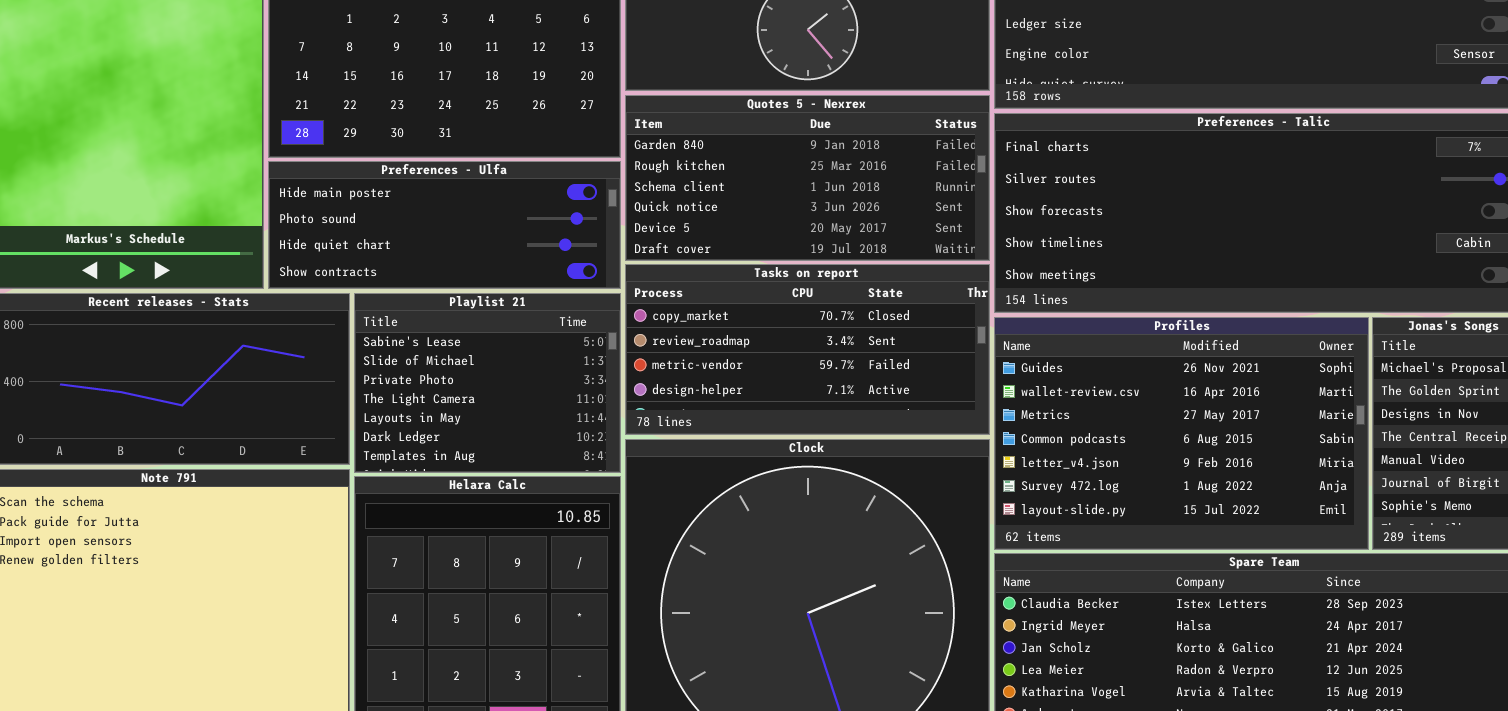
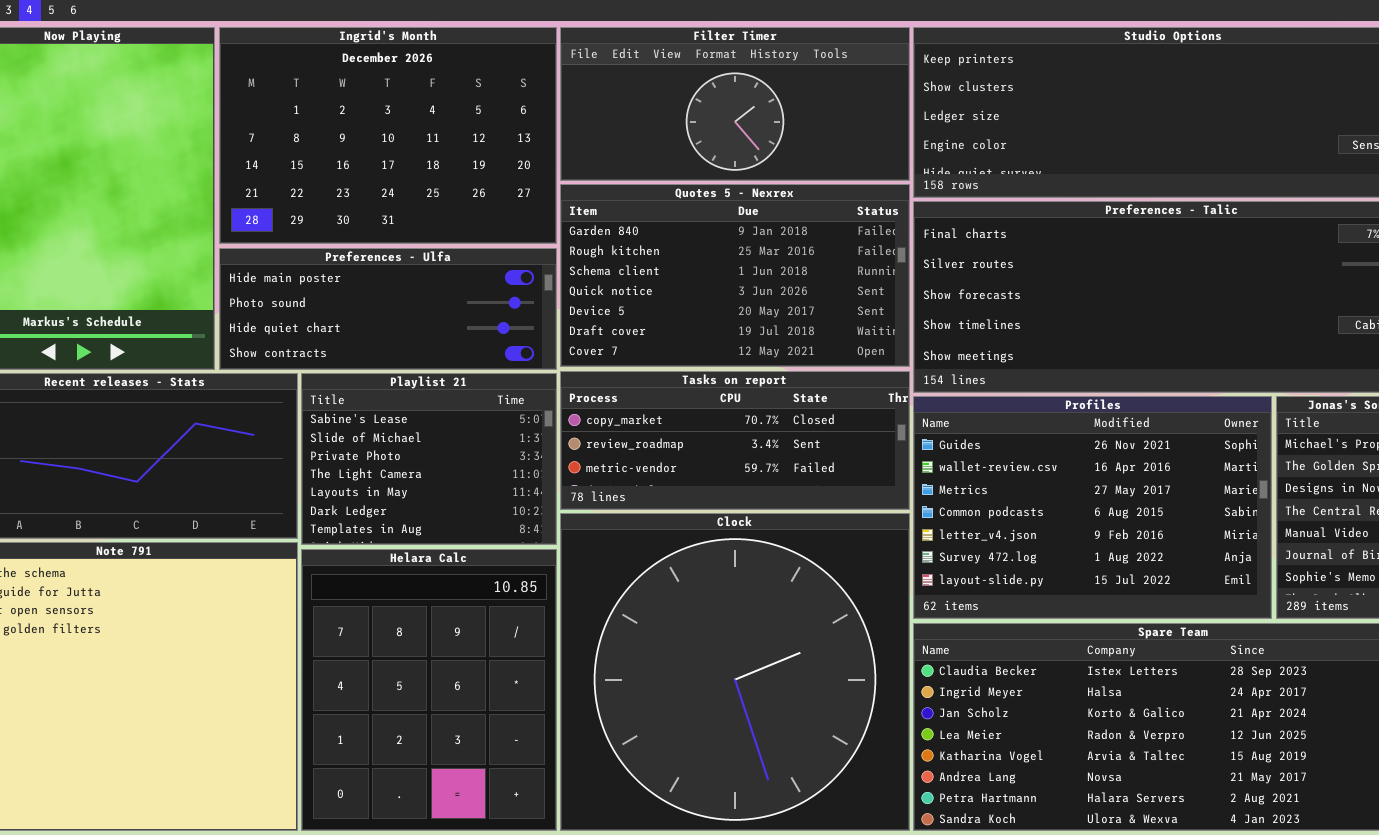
Quotes 5 - Nexrex: [625,95,990,261] -> [560,184,910,367], resized
Tasks on report: [625,264,990,435] -> [560,371,910,510], resized

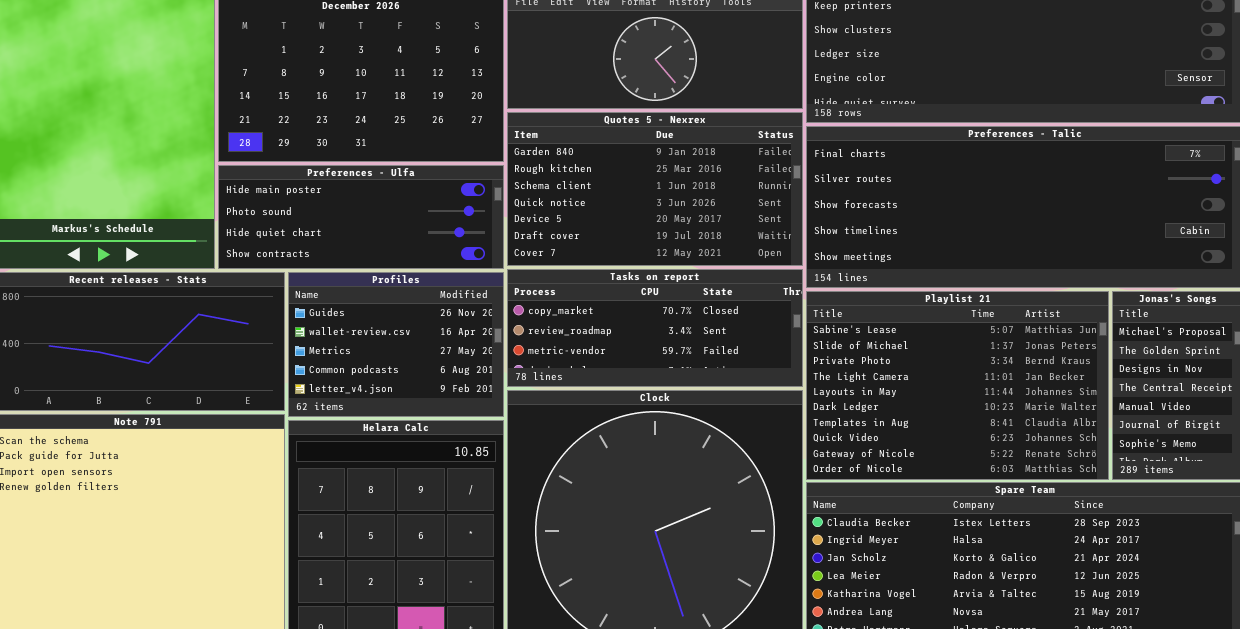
Playlist 21: [301,373,557,545] -> [806,291,1109,480], moved, resized
Profiles: [913,396,1272,619] -> [288,272,504,417], moved, resized

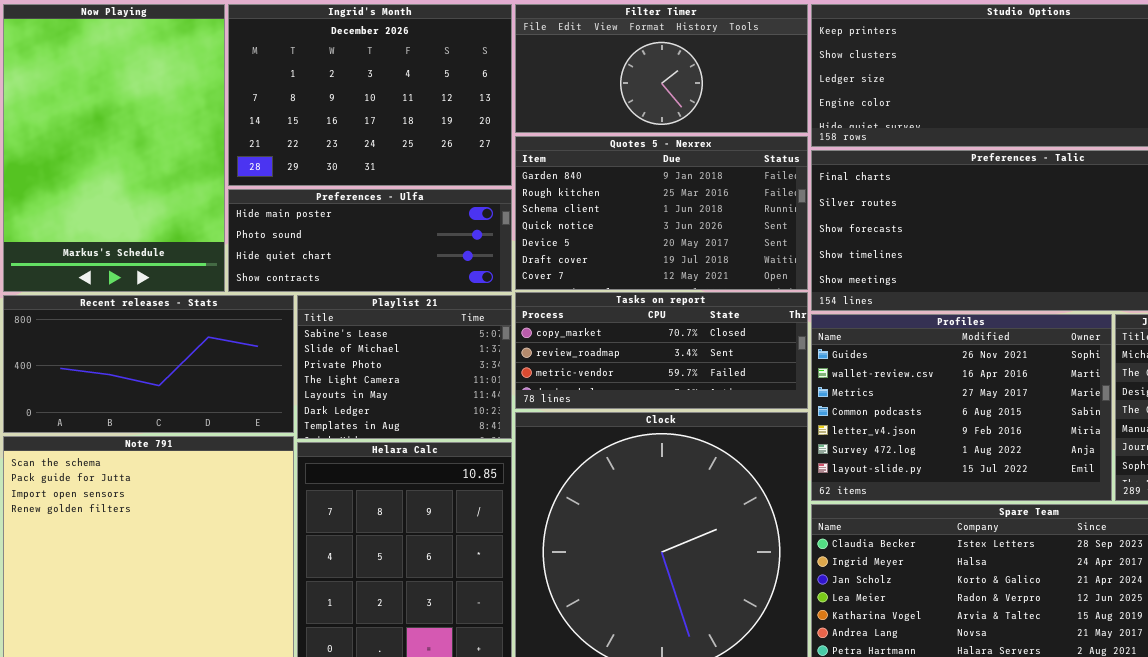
Profiles: [288,272,504,417] -> [811,314,1112,501], moved, resized
Playlist 21: [806,291,1109,480] -> [297,295,512,439], moved, resized

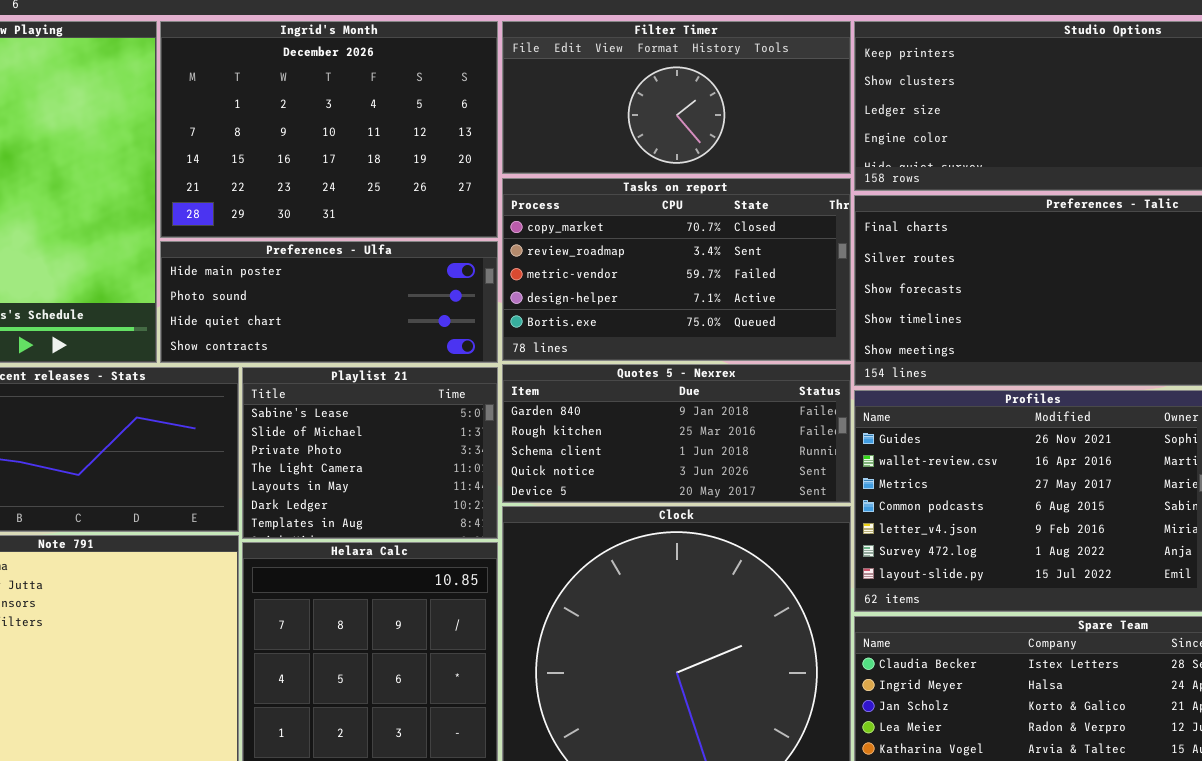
Quotes 5 - Nexrex: [515,136,808,290] -> [502,364,851,503], moved, resized
Tasks on report: [515,292,808,409] -> [502,178,851,361], moved, resized

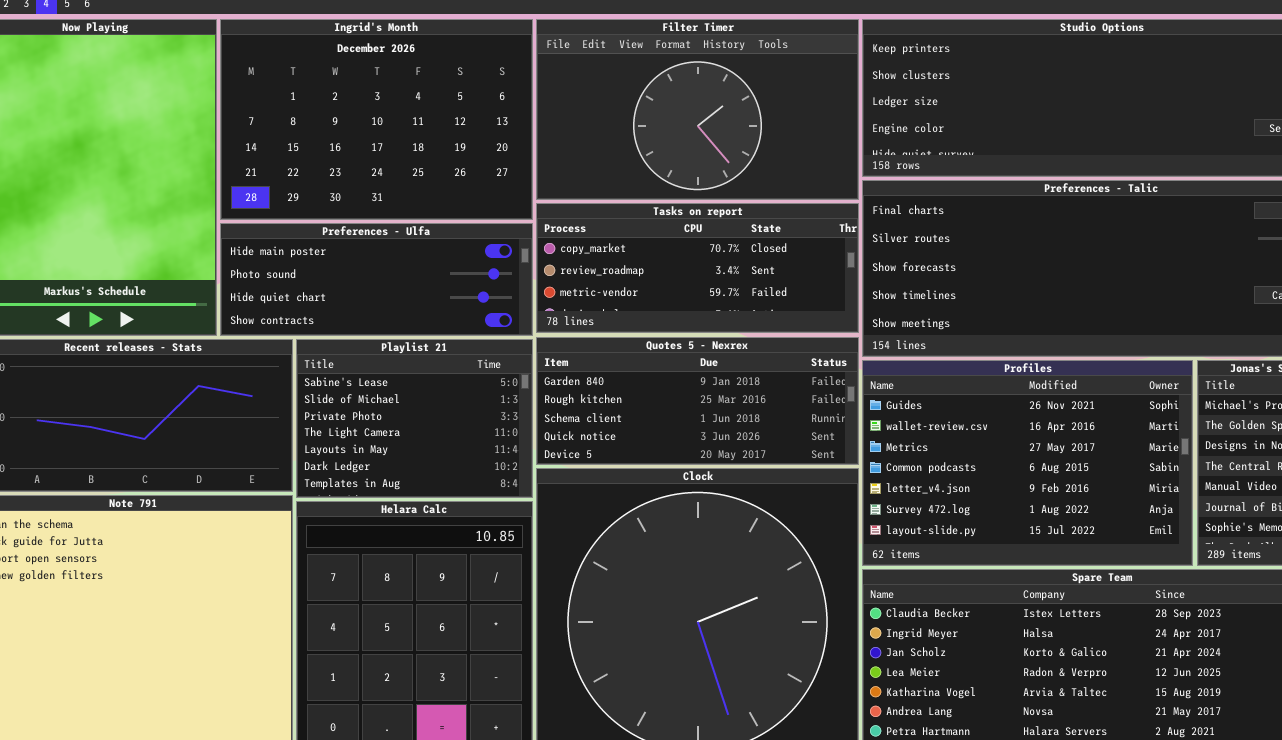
Filter Timer: [502,21,851,174] -> [536,19,859,200], resized
Tasks on report: [502,178,851,361] -> [536,203,859,333], resized

